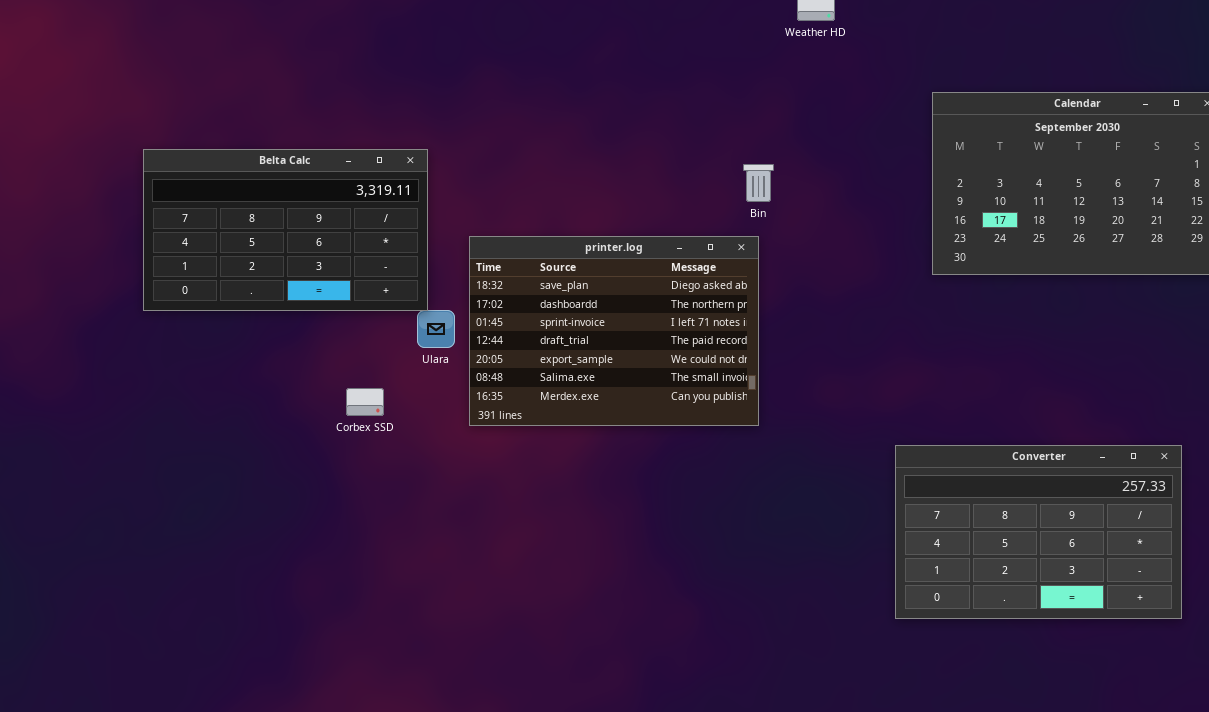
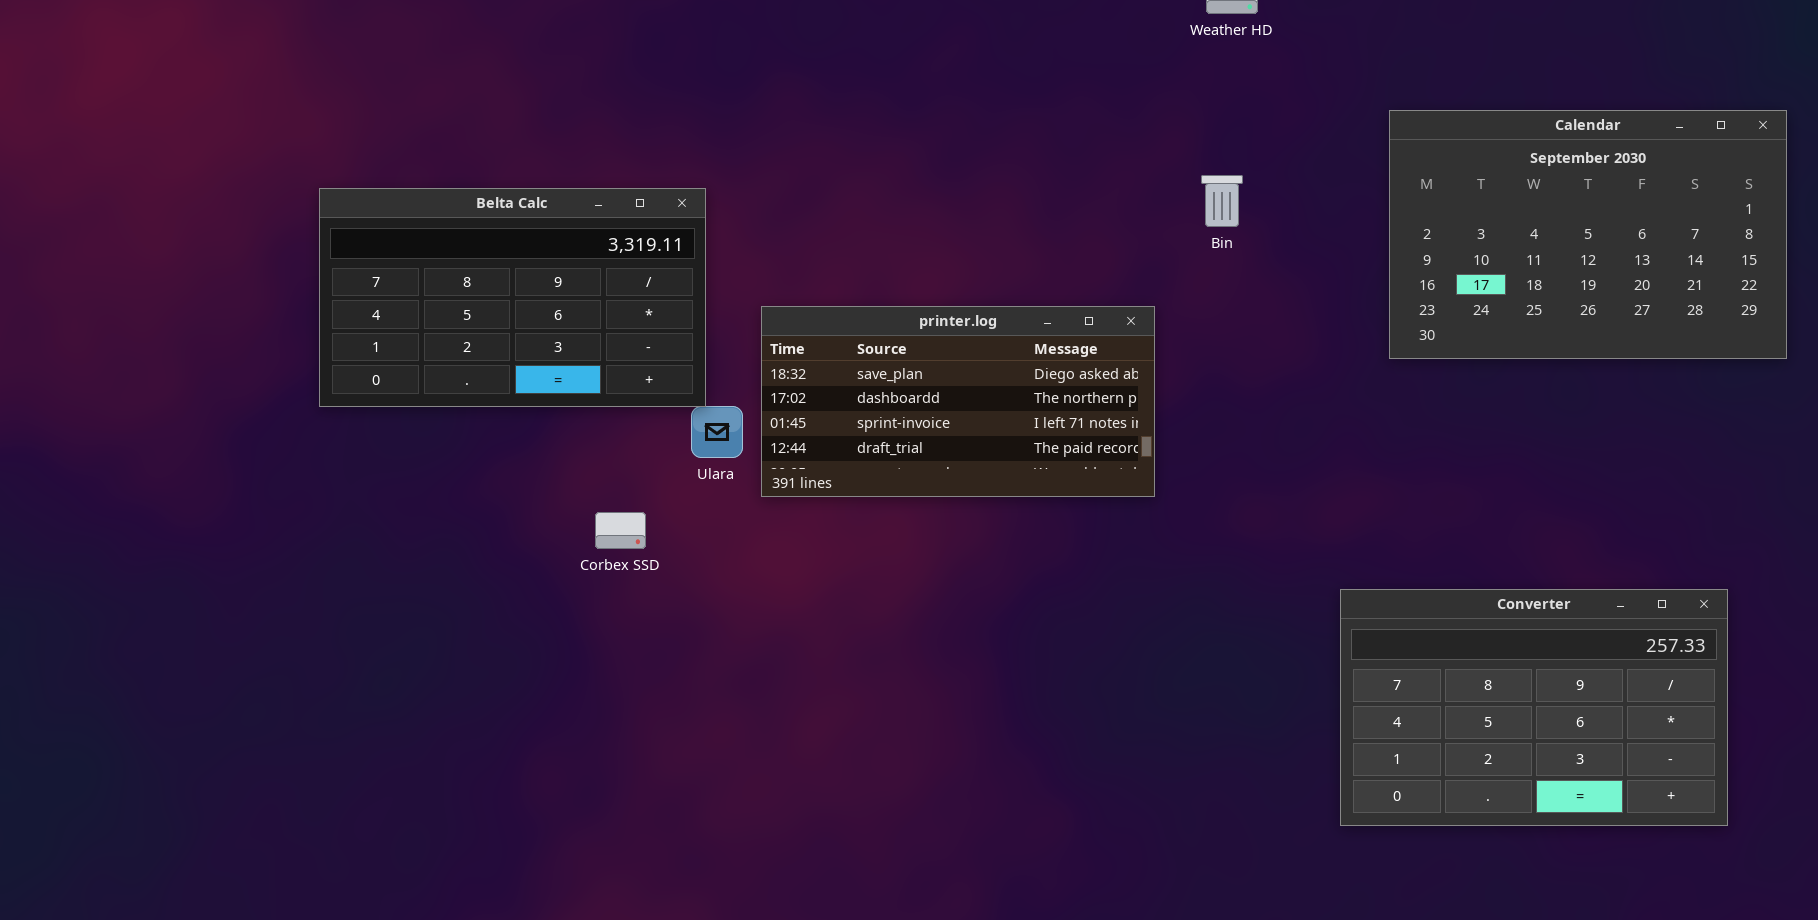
Bin: [743,164,774,202] -> [1201,175,1243,227], moved
printer.log: [469,236,759,426] -> [761,306,1155,497], resized

